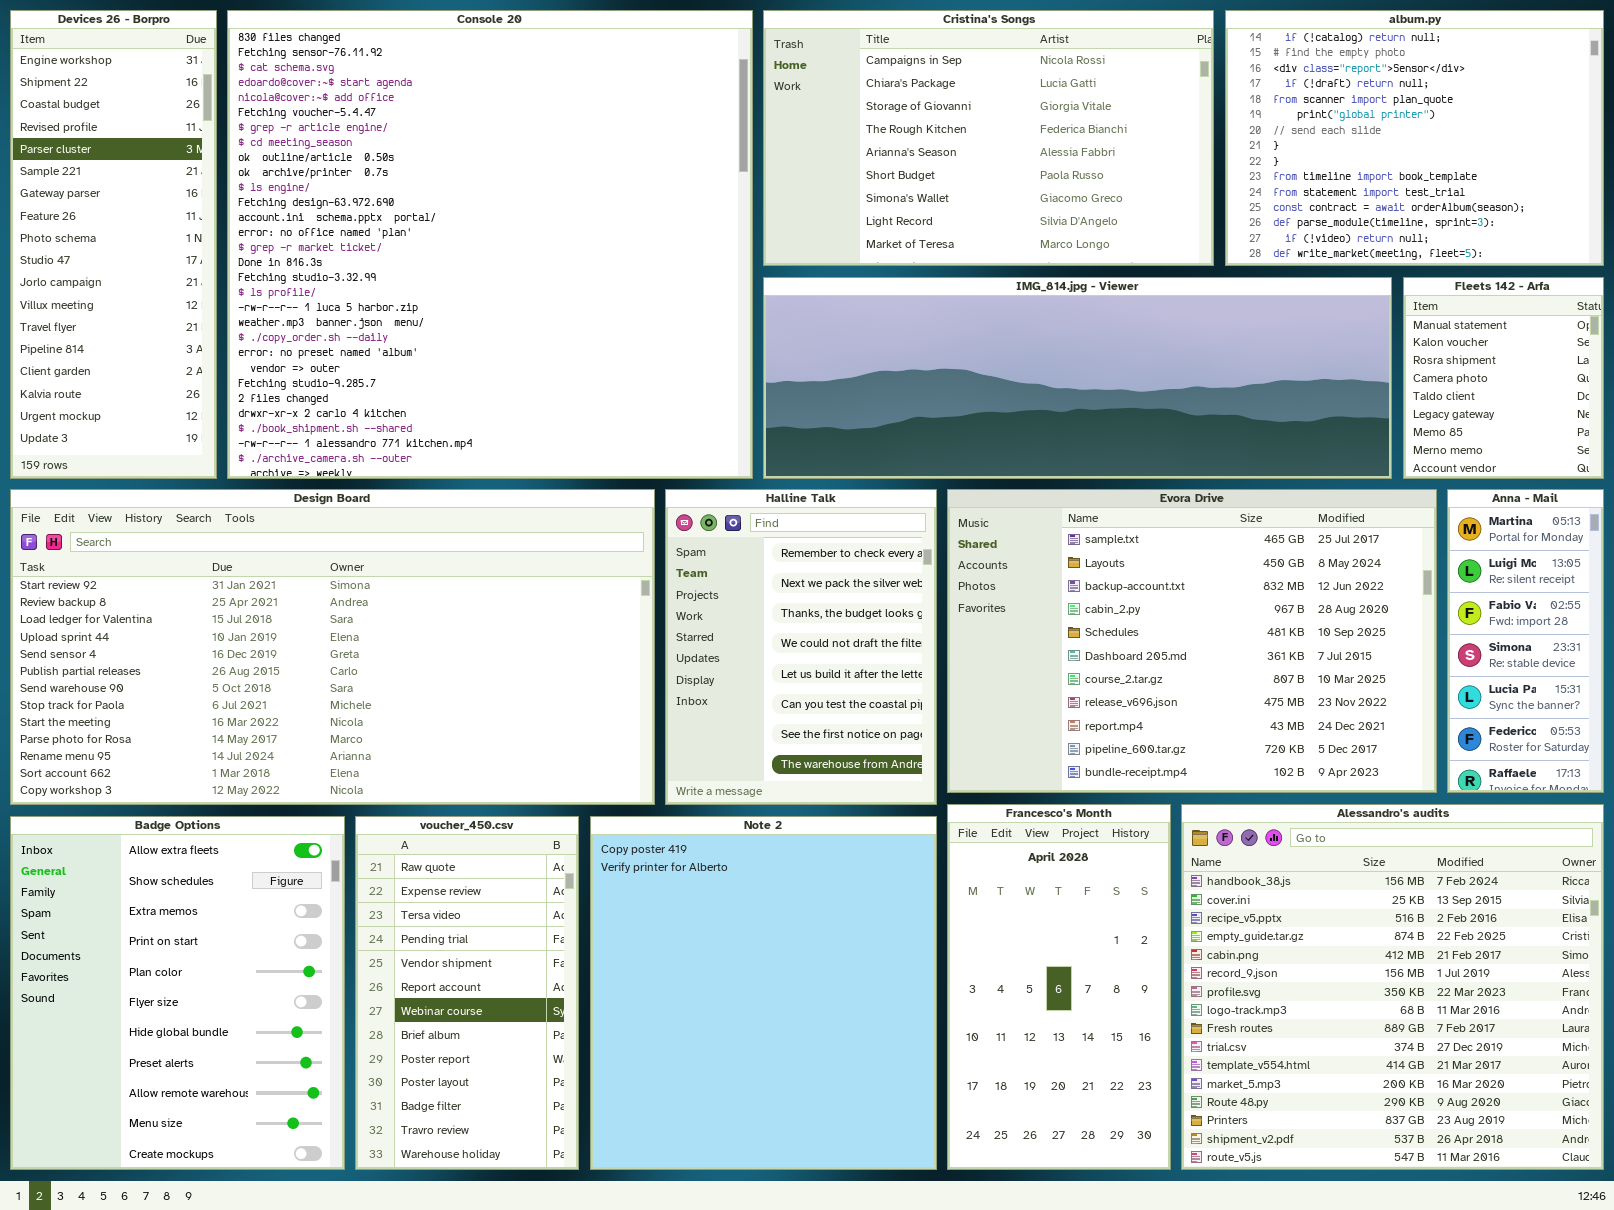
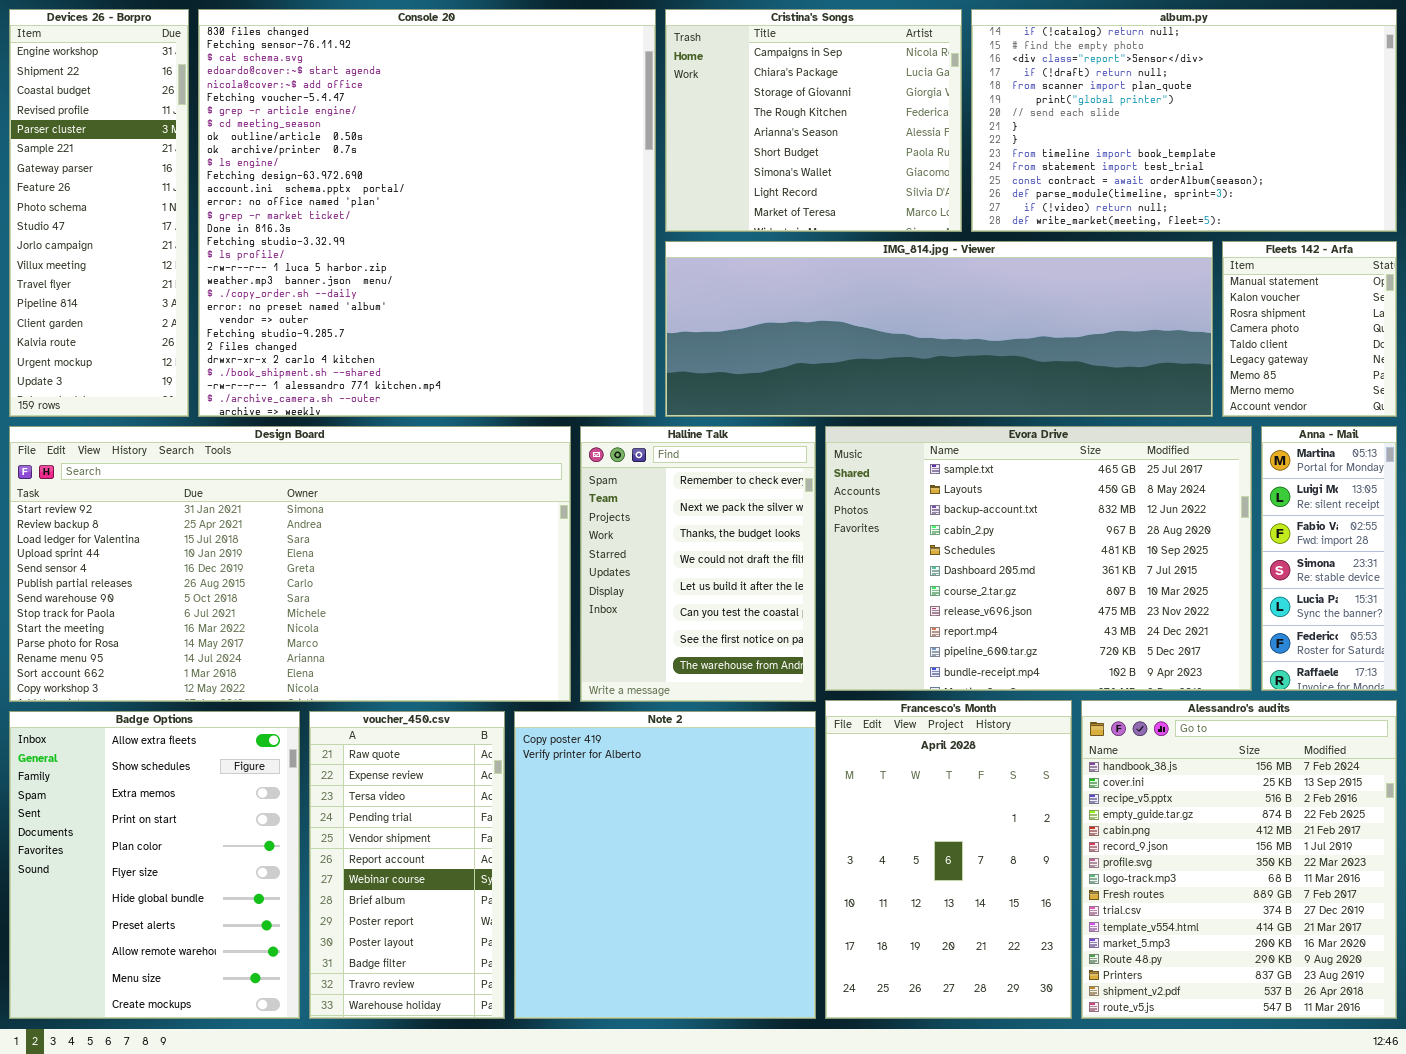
Cristina's Songs: [763,10,1214,266] -> [665,9,962,232], resized
album.py: [1225,10,1604,266] -> [971,9,1397,232], resized
Francesco's Month: [947,804,1171,1170] -> [825,700,1072,1019], resized
Alessandro's audits: [1181,804,1604,1170] -> [1081,700,1397,1019], resized

